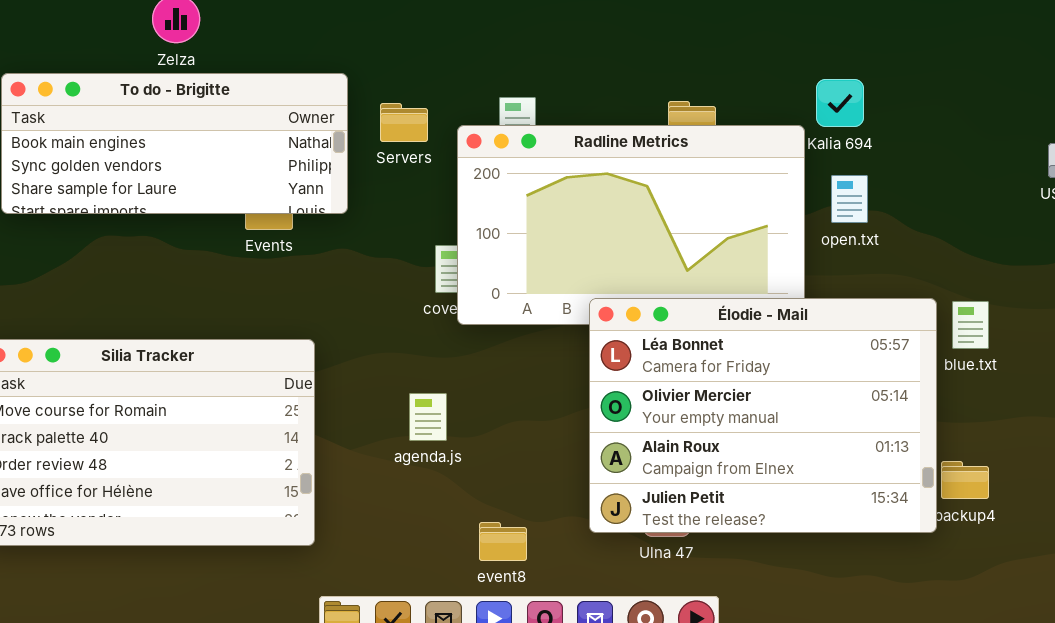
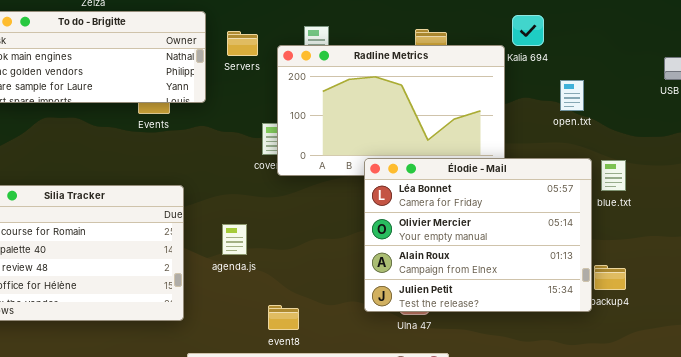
open.txt: [831,175,868,223] -> [560,80,584,111], moved
agenda.js: [409,393,447,441] -> [222,224,247,255], moved
event8: [479,522,527,561] -> [268,305,299,330], moved

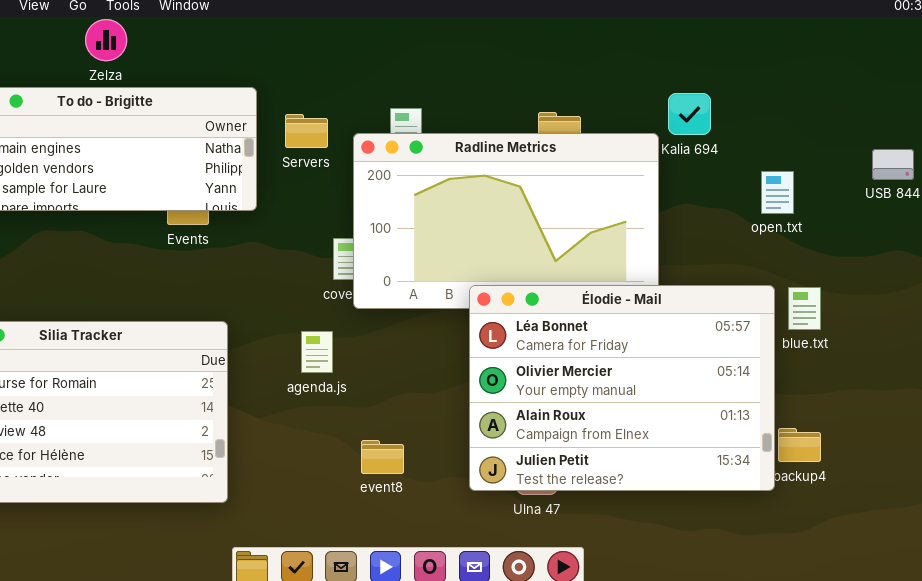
open.txt: [560,80,584,111] -> [761,171,794,214], moved
agenda.js: [222,224,247,255] -> [301,331,333,373], moved
event8: [268,305,299,330] -> [361,440,404,474], moved

